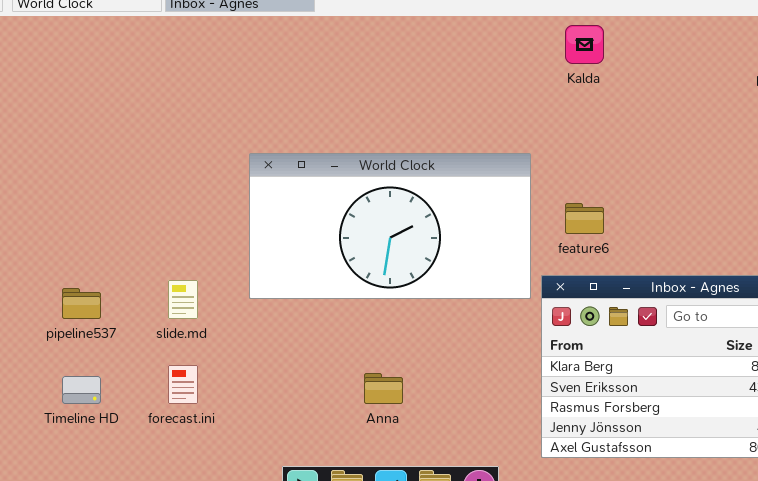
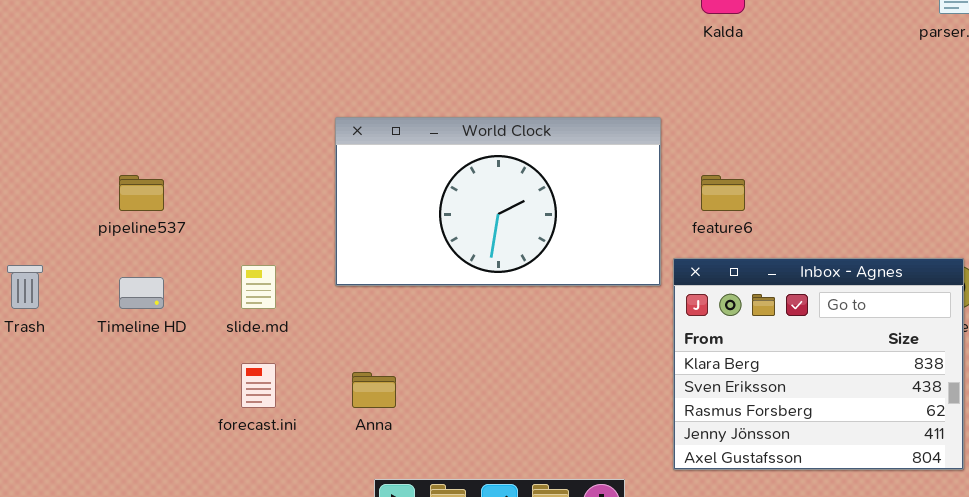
pipeline537: [62,288,101,319] -> [119,175,164,211], moved
Anna: [364,373,403,404] -> [352,372,396,408], moved
Timeline HD: [62,376,101,404] -> [119,277,164,309], moved

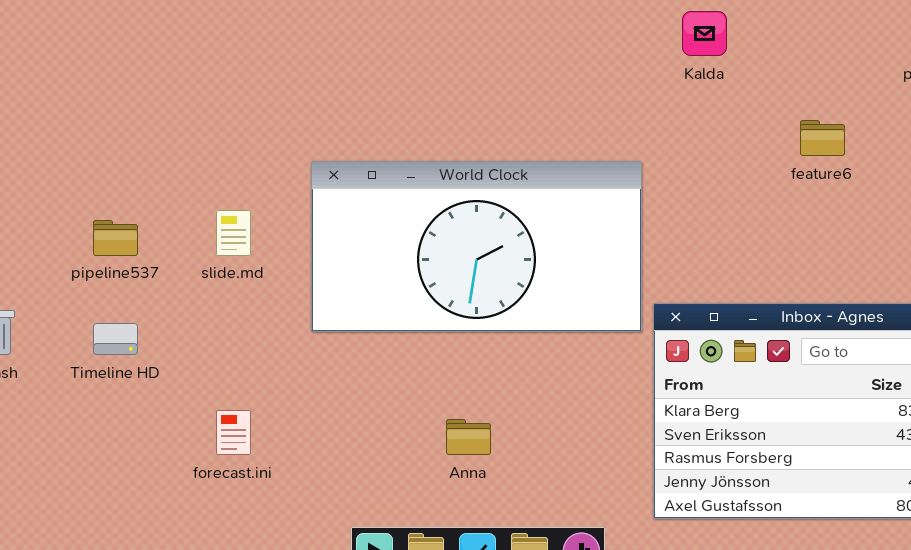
feature6: [701,175,745,211] -> [800,120,845,156], moved
slide.md: [241,265,276,309] -> [216,210,251,256], moved
Anna: [352,372,396,408] -> [446,419,491,455], moved

